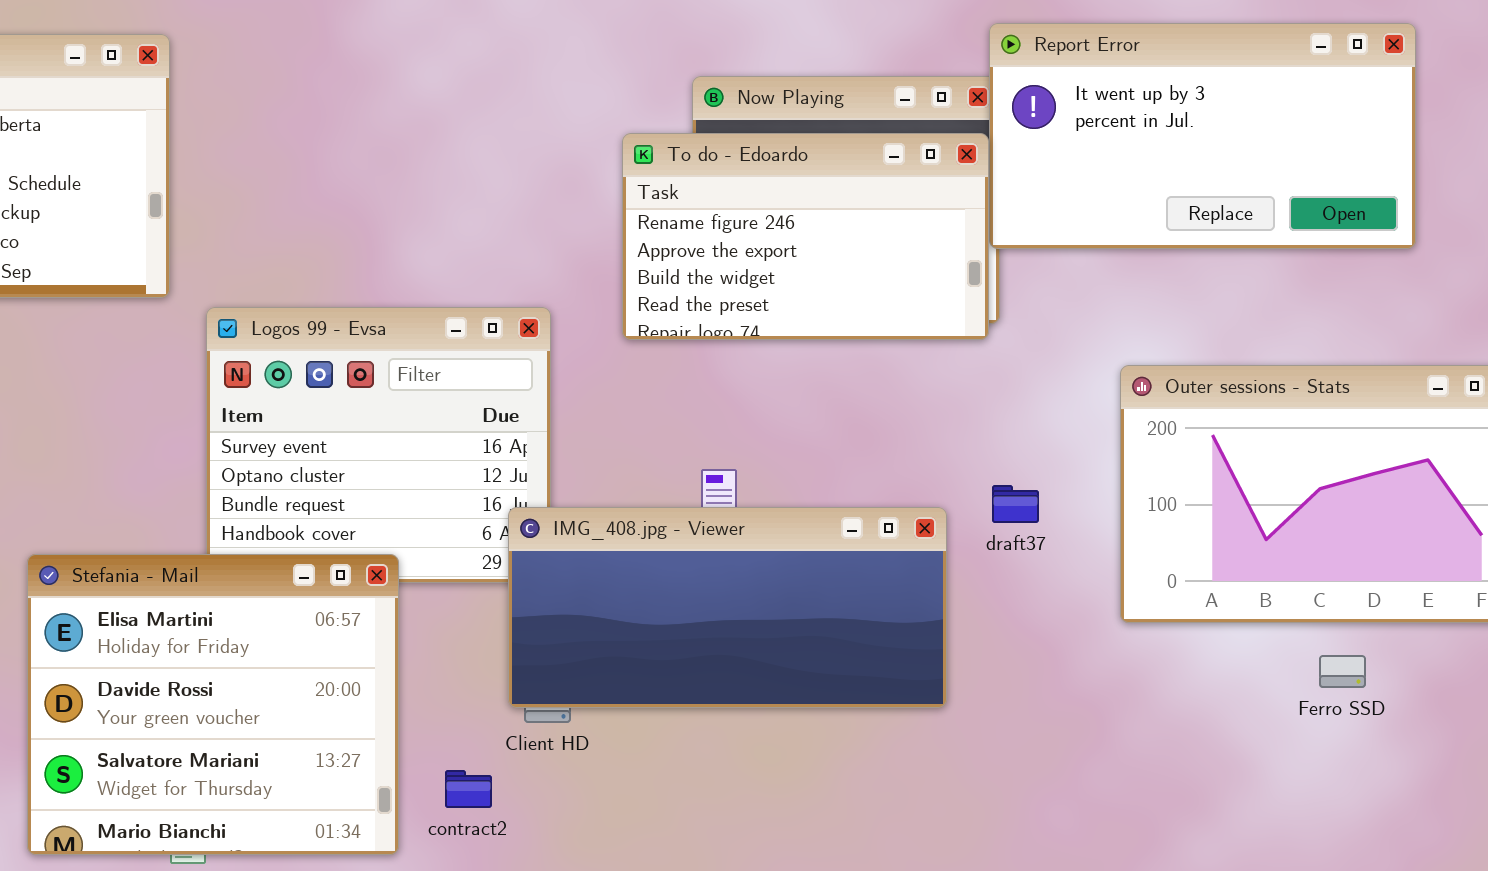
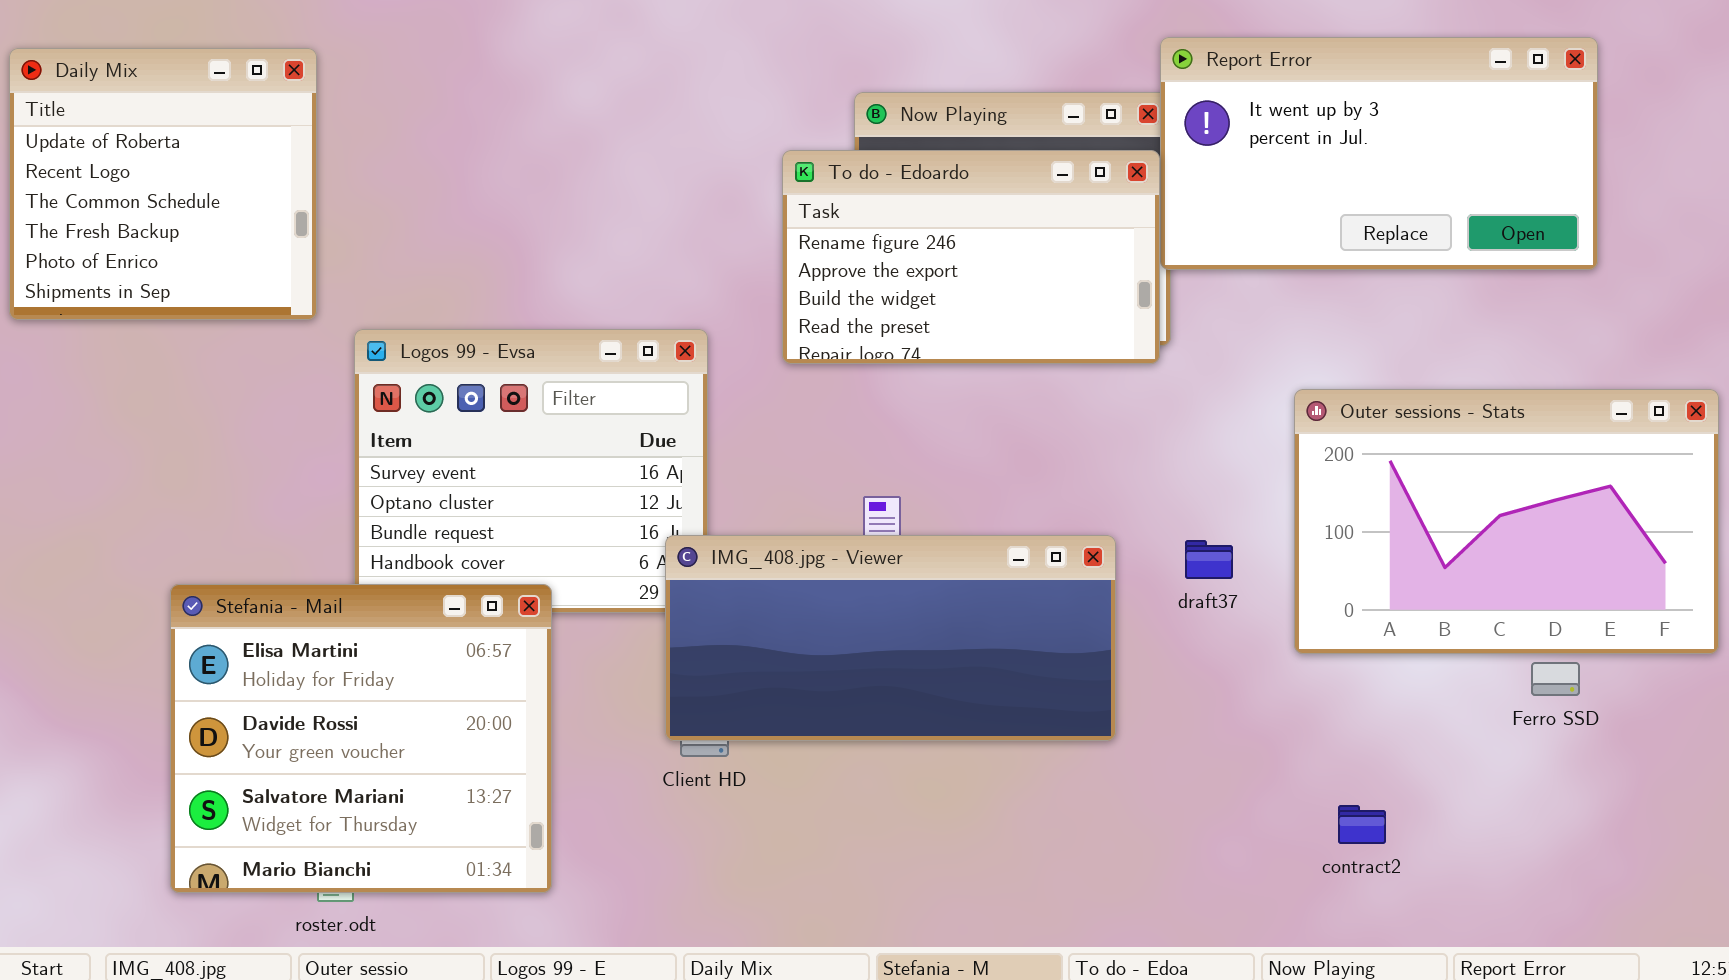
draft37: [992,485,1039,523] -> [1185,540,1233,579], moved
Ferro SSD: [1319,655,1366,688] -> [1531,662,1580,696], moved
contract2: [445,770,492,808] -> [1338,805,1386,844], moved

